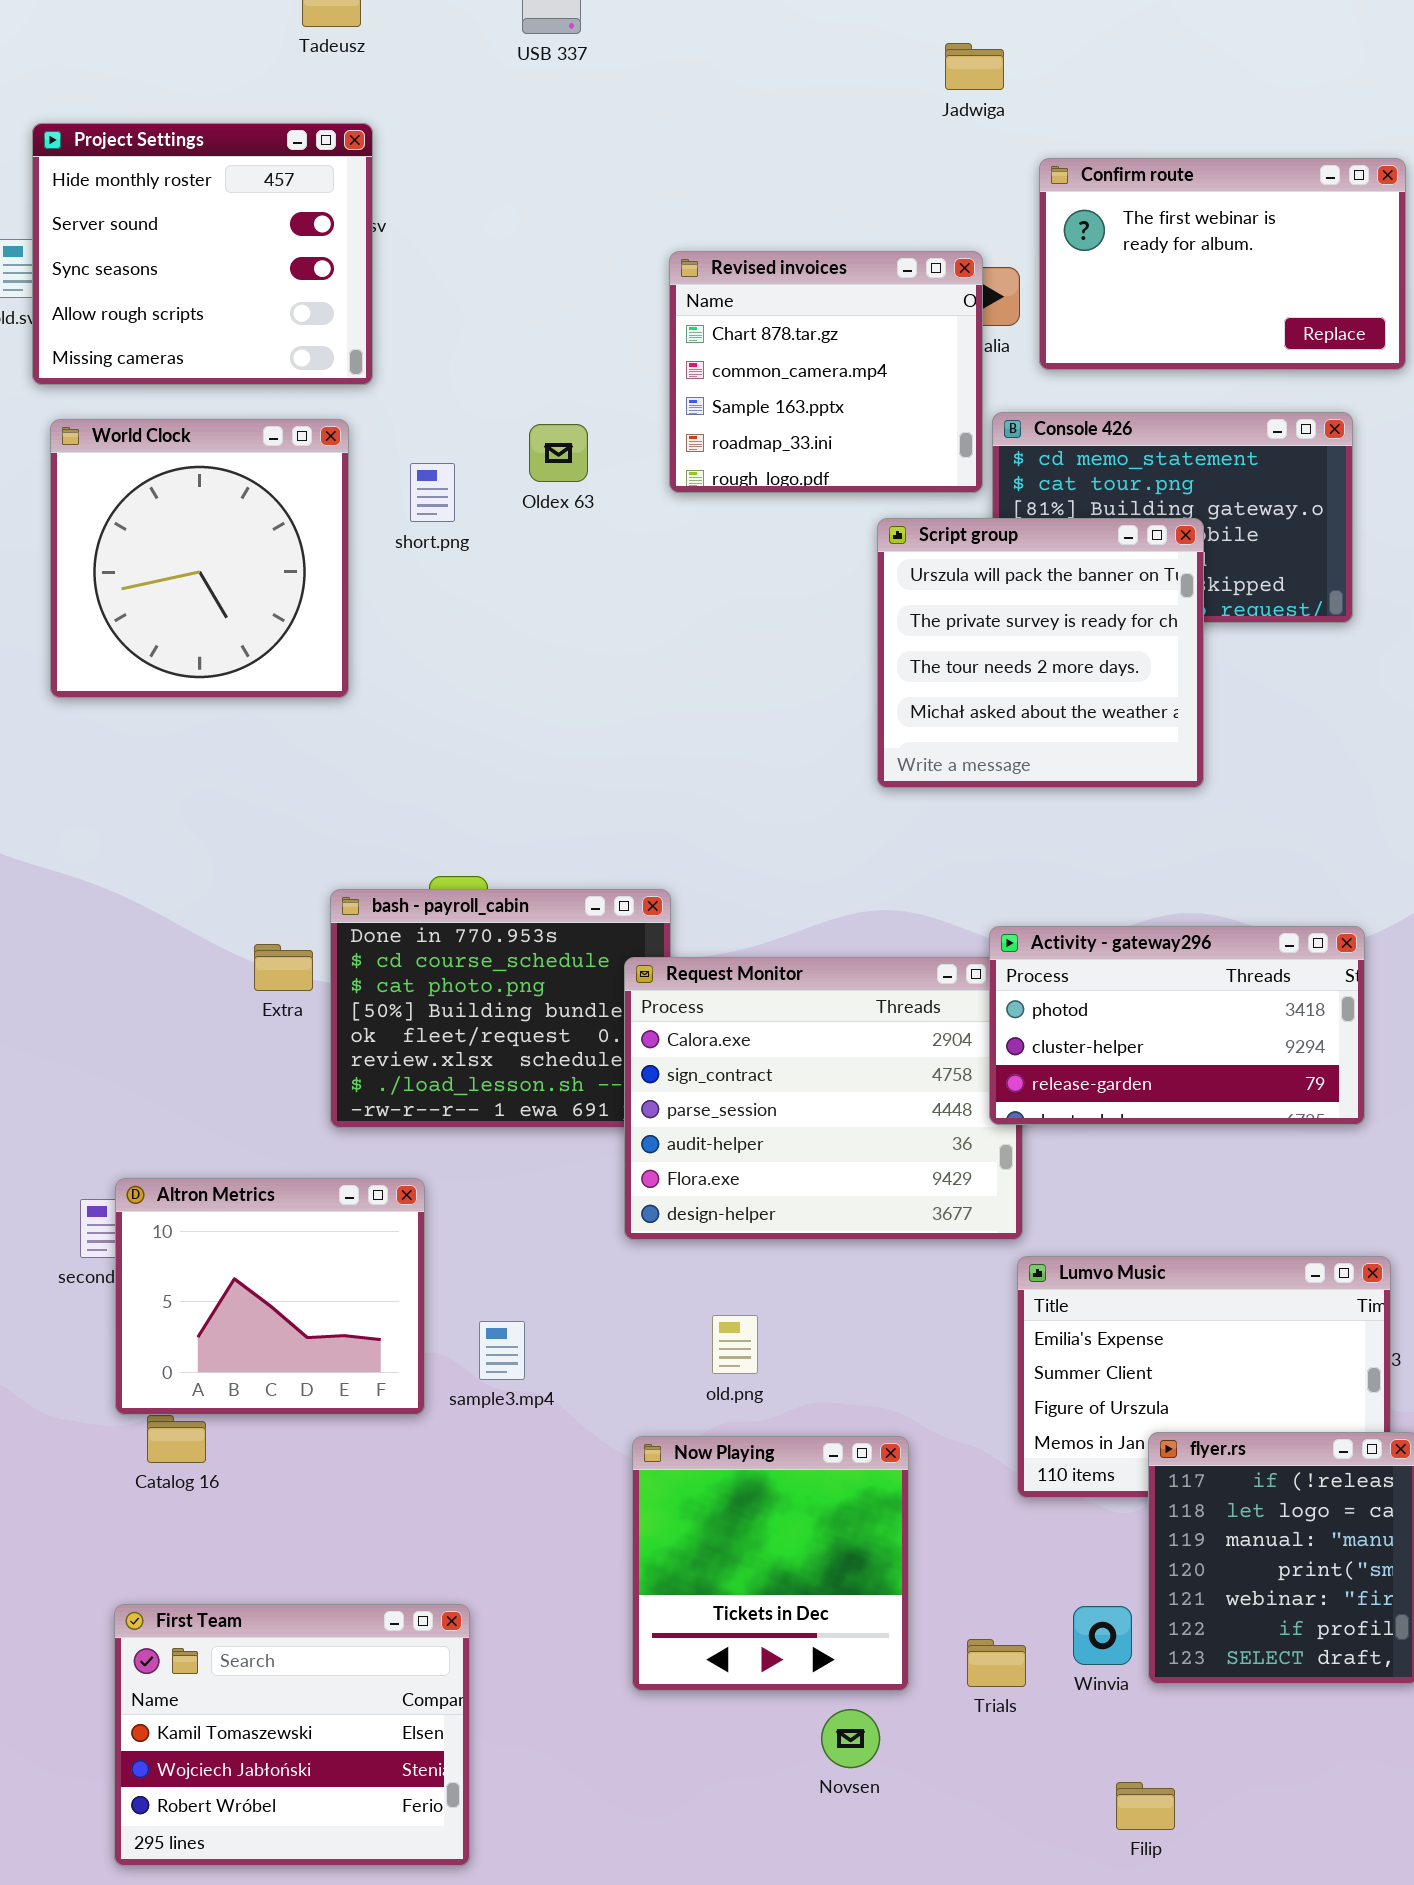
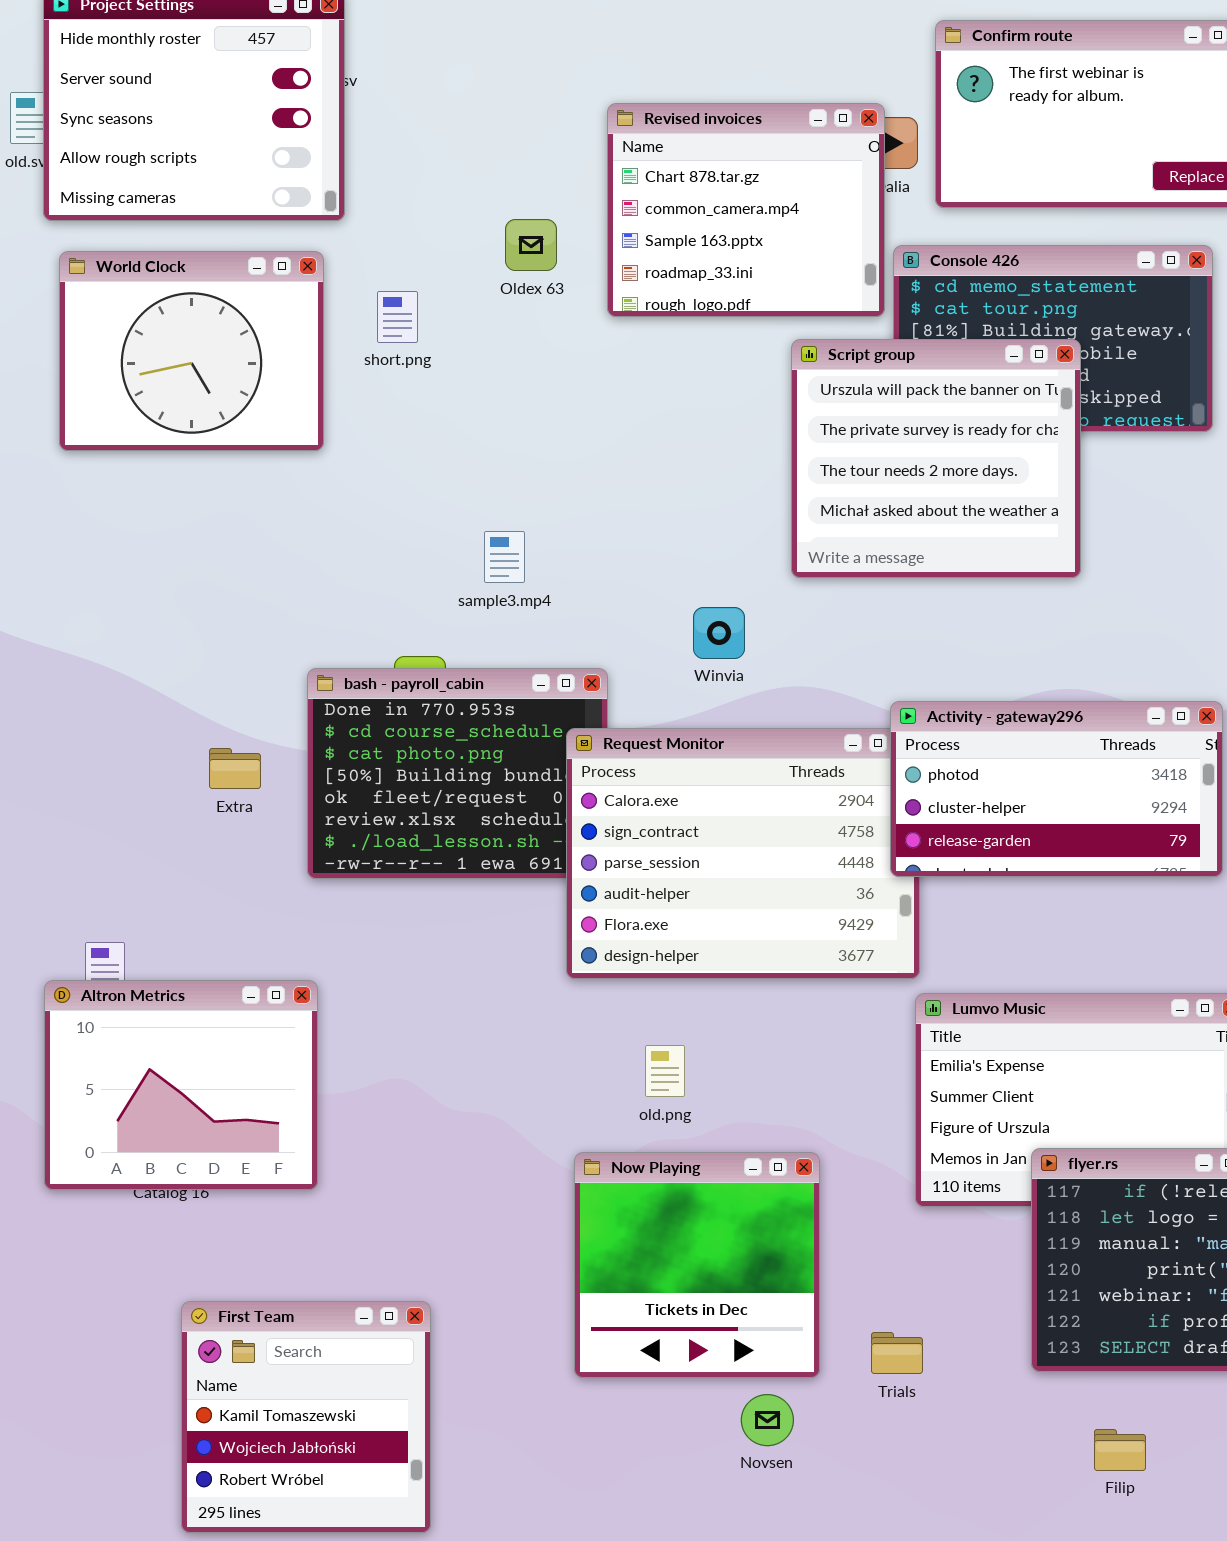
World Clock: [50,419,349,698] -> [59,251,324,451], resized
Oldex 63: [529,424,588,482] -> [505,219,557,271], moved
Extra: [254,944,313,991] -> [209,748,261,789], moved
Altron Metrics: [115,1178,425,1415] -> [44,980,318,1190], moved
sample3.mp4: [479,1321,525,1380] -> [484,531,525,583], moved
First Team: [114,1604,470,1866] -> [181,1301,431,1533], resized
Winvia: [1073,1606,1132,1665] -> [693,607,745,659], moved
Filip: [1116,1782,1175,1830] -> [1094,1429,1146,1471], moved

